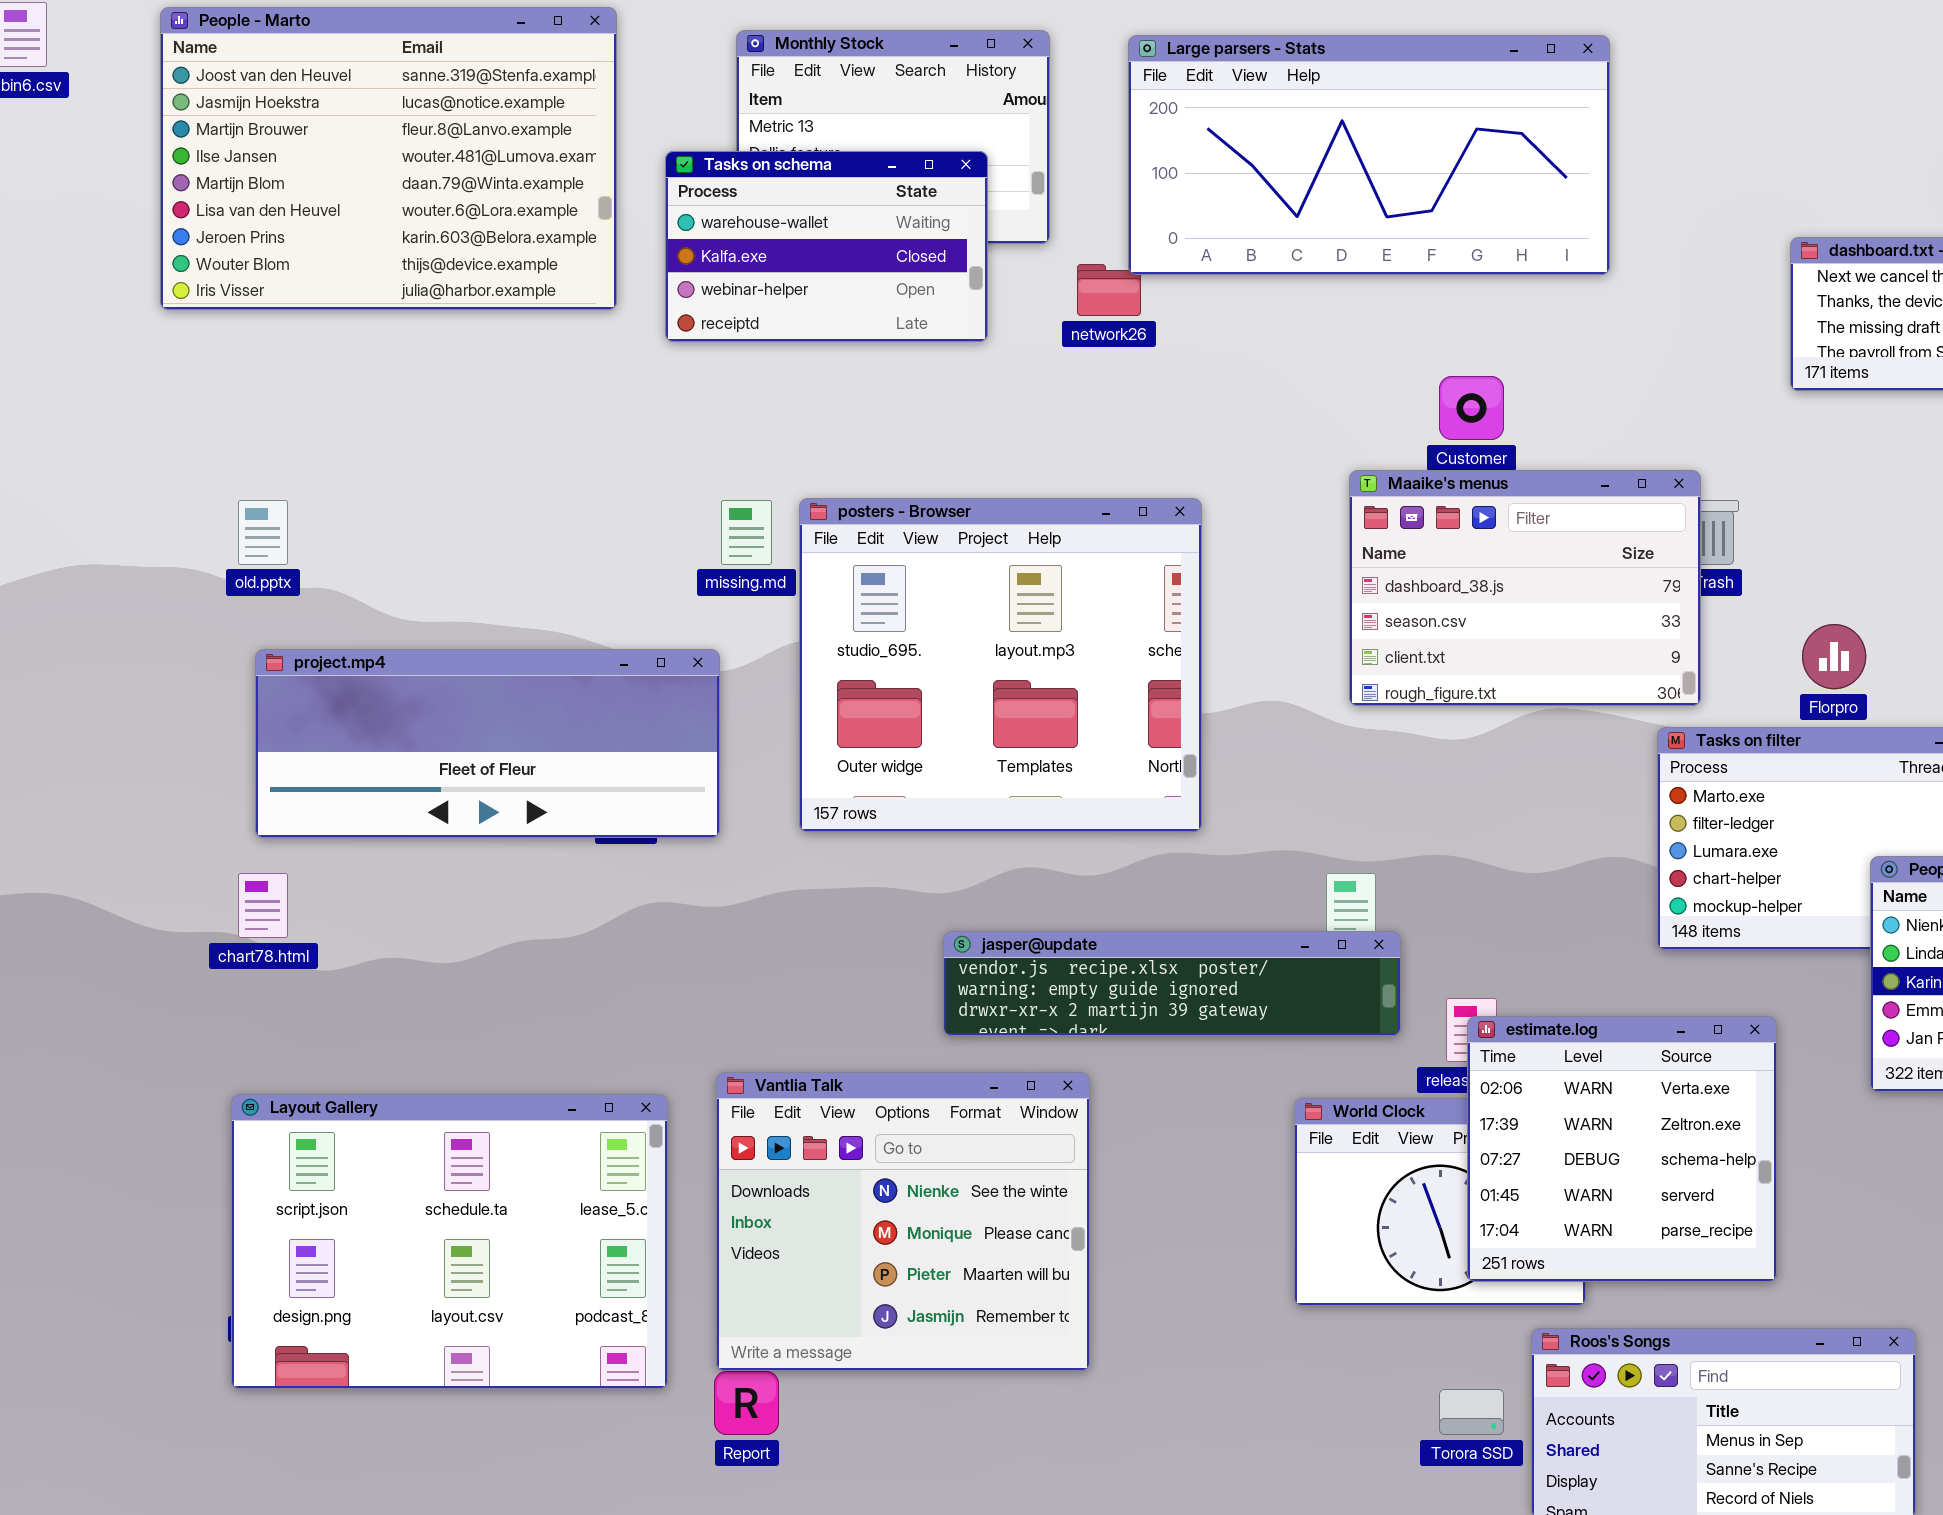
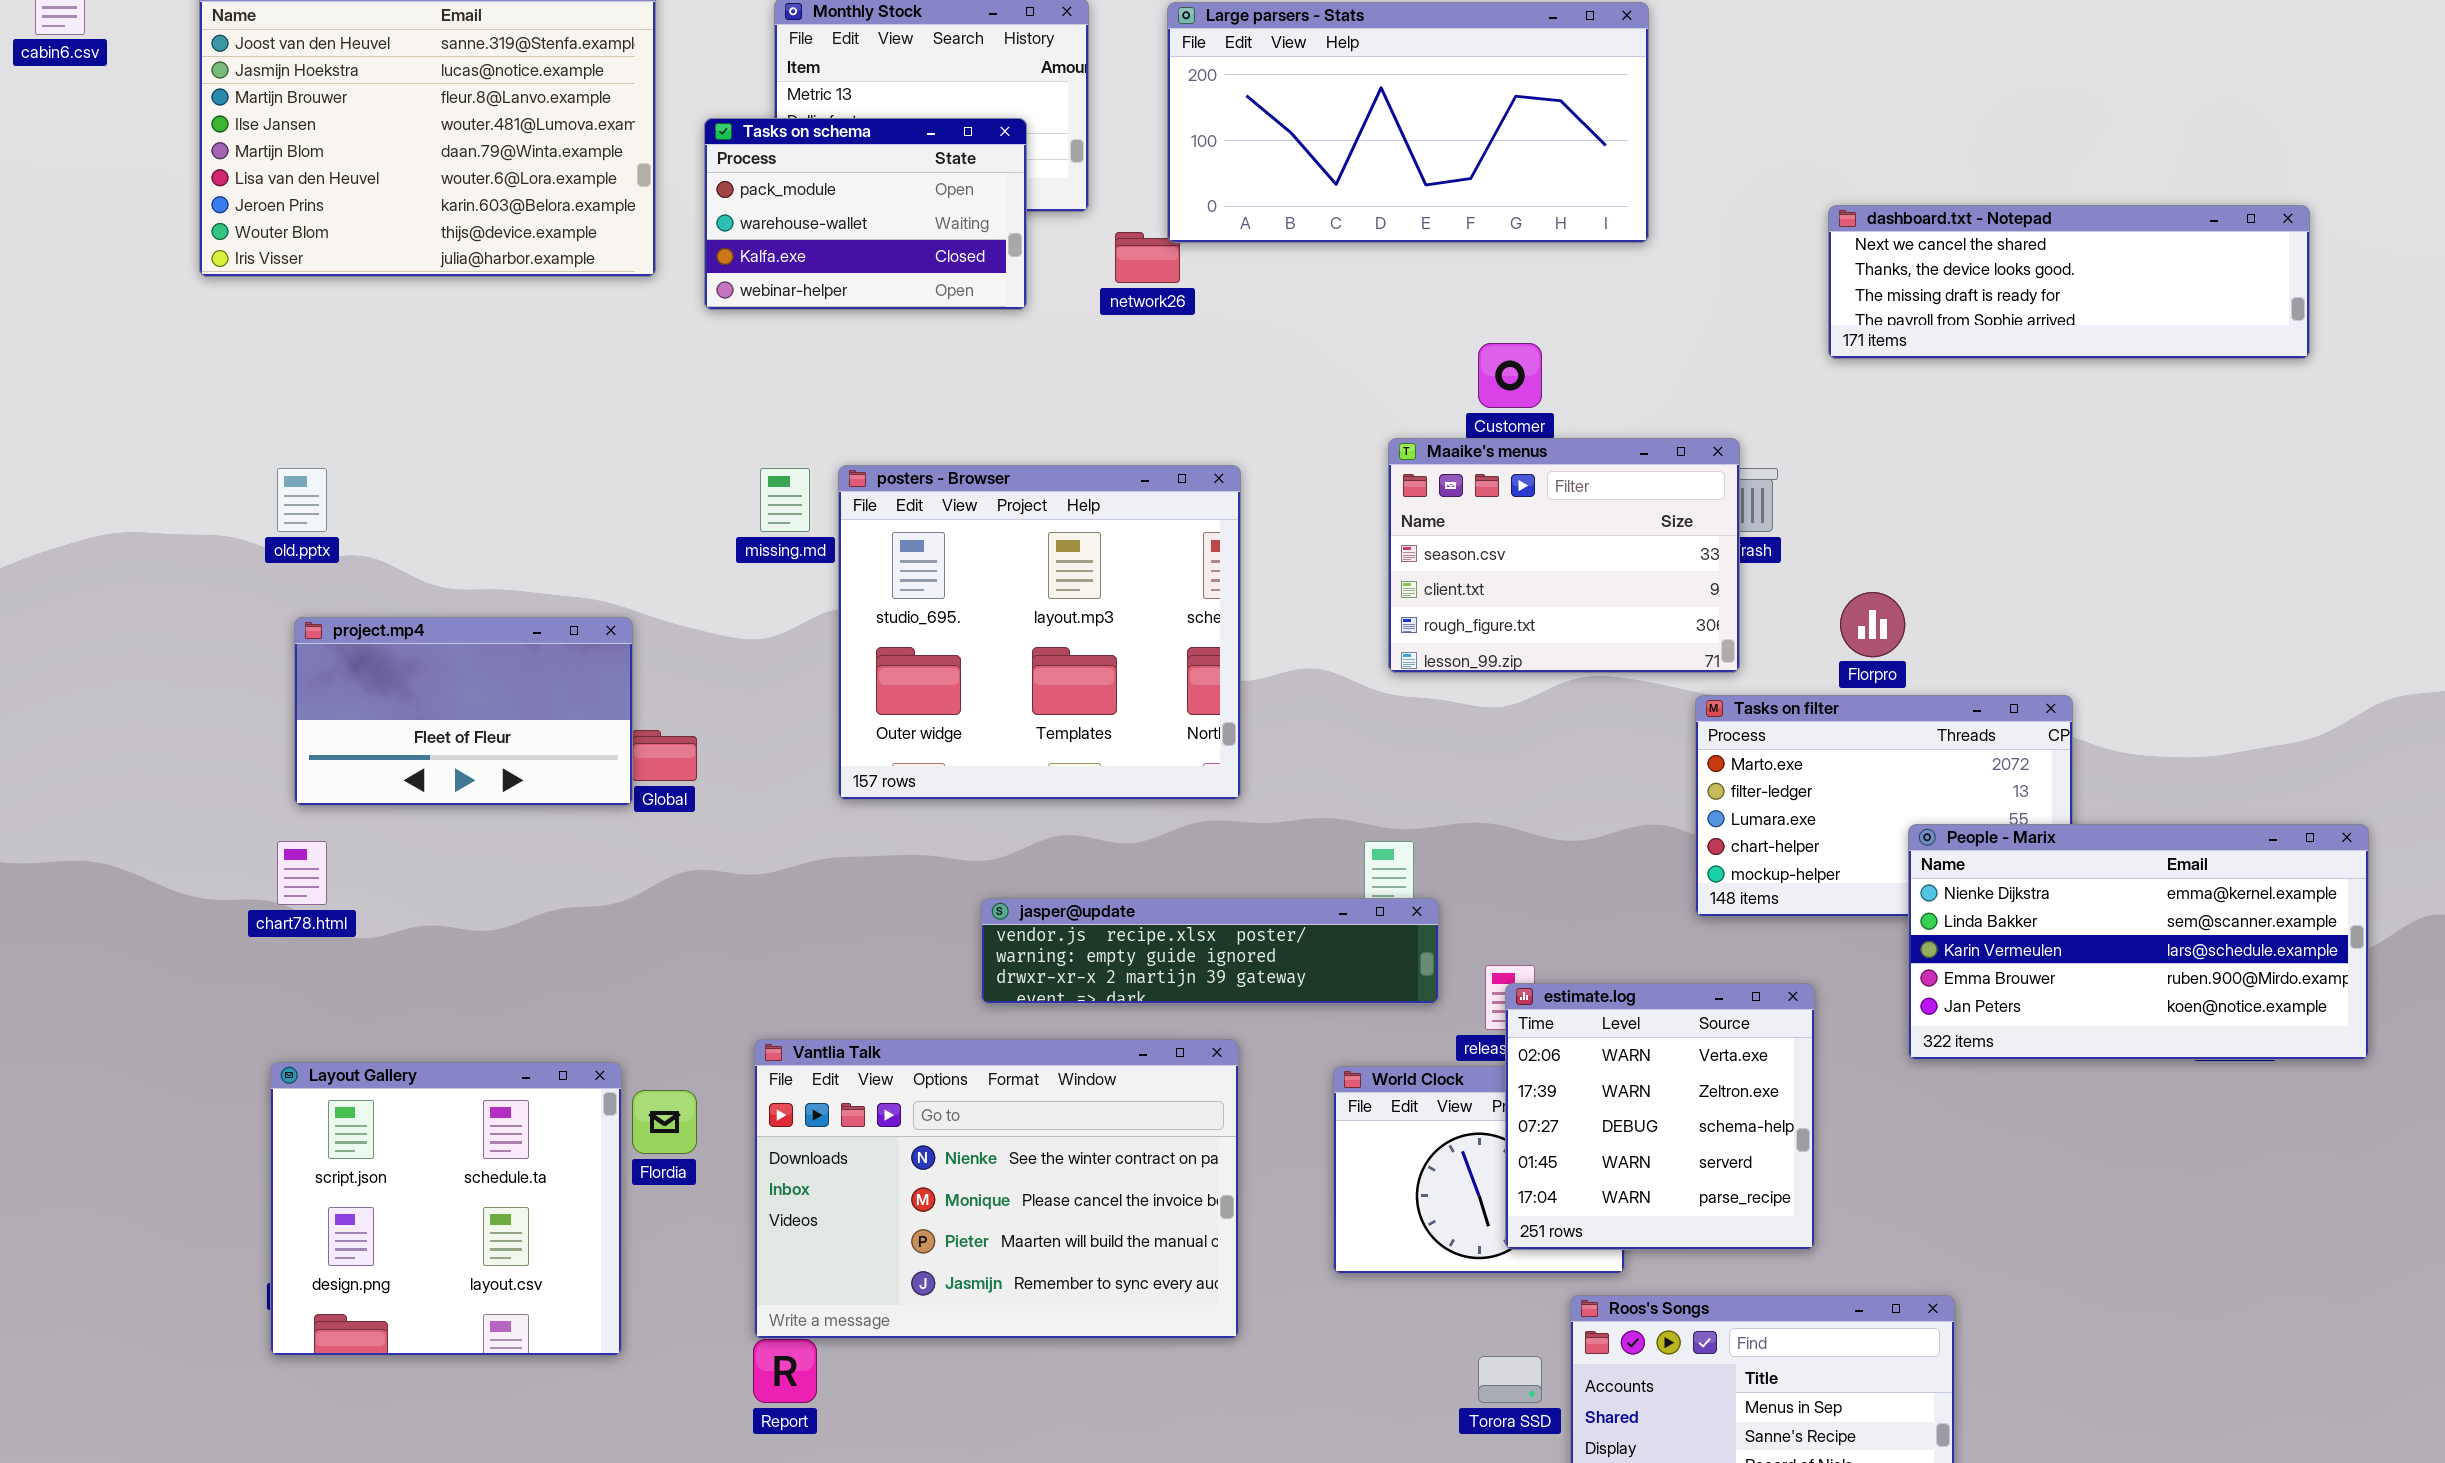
Tasks on schema: [665,151,988,342] -> [704,118,1027,310], scrolled up 1 row
Maaike's menus: [1349,470,1701,706] -> [1388,438,1740,673], scrolled down 1 row
project.mp4: [255,649,720,838] -> [294,617,633,806], resized
Vantlia Talk: [716,1072,1090,1371] -> [754,1039,1239,1339], resized
Layout Gallery: [231,1094,668,1389] -> [270,1062,622,1356], resized

